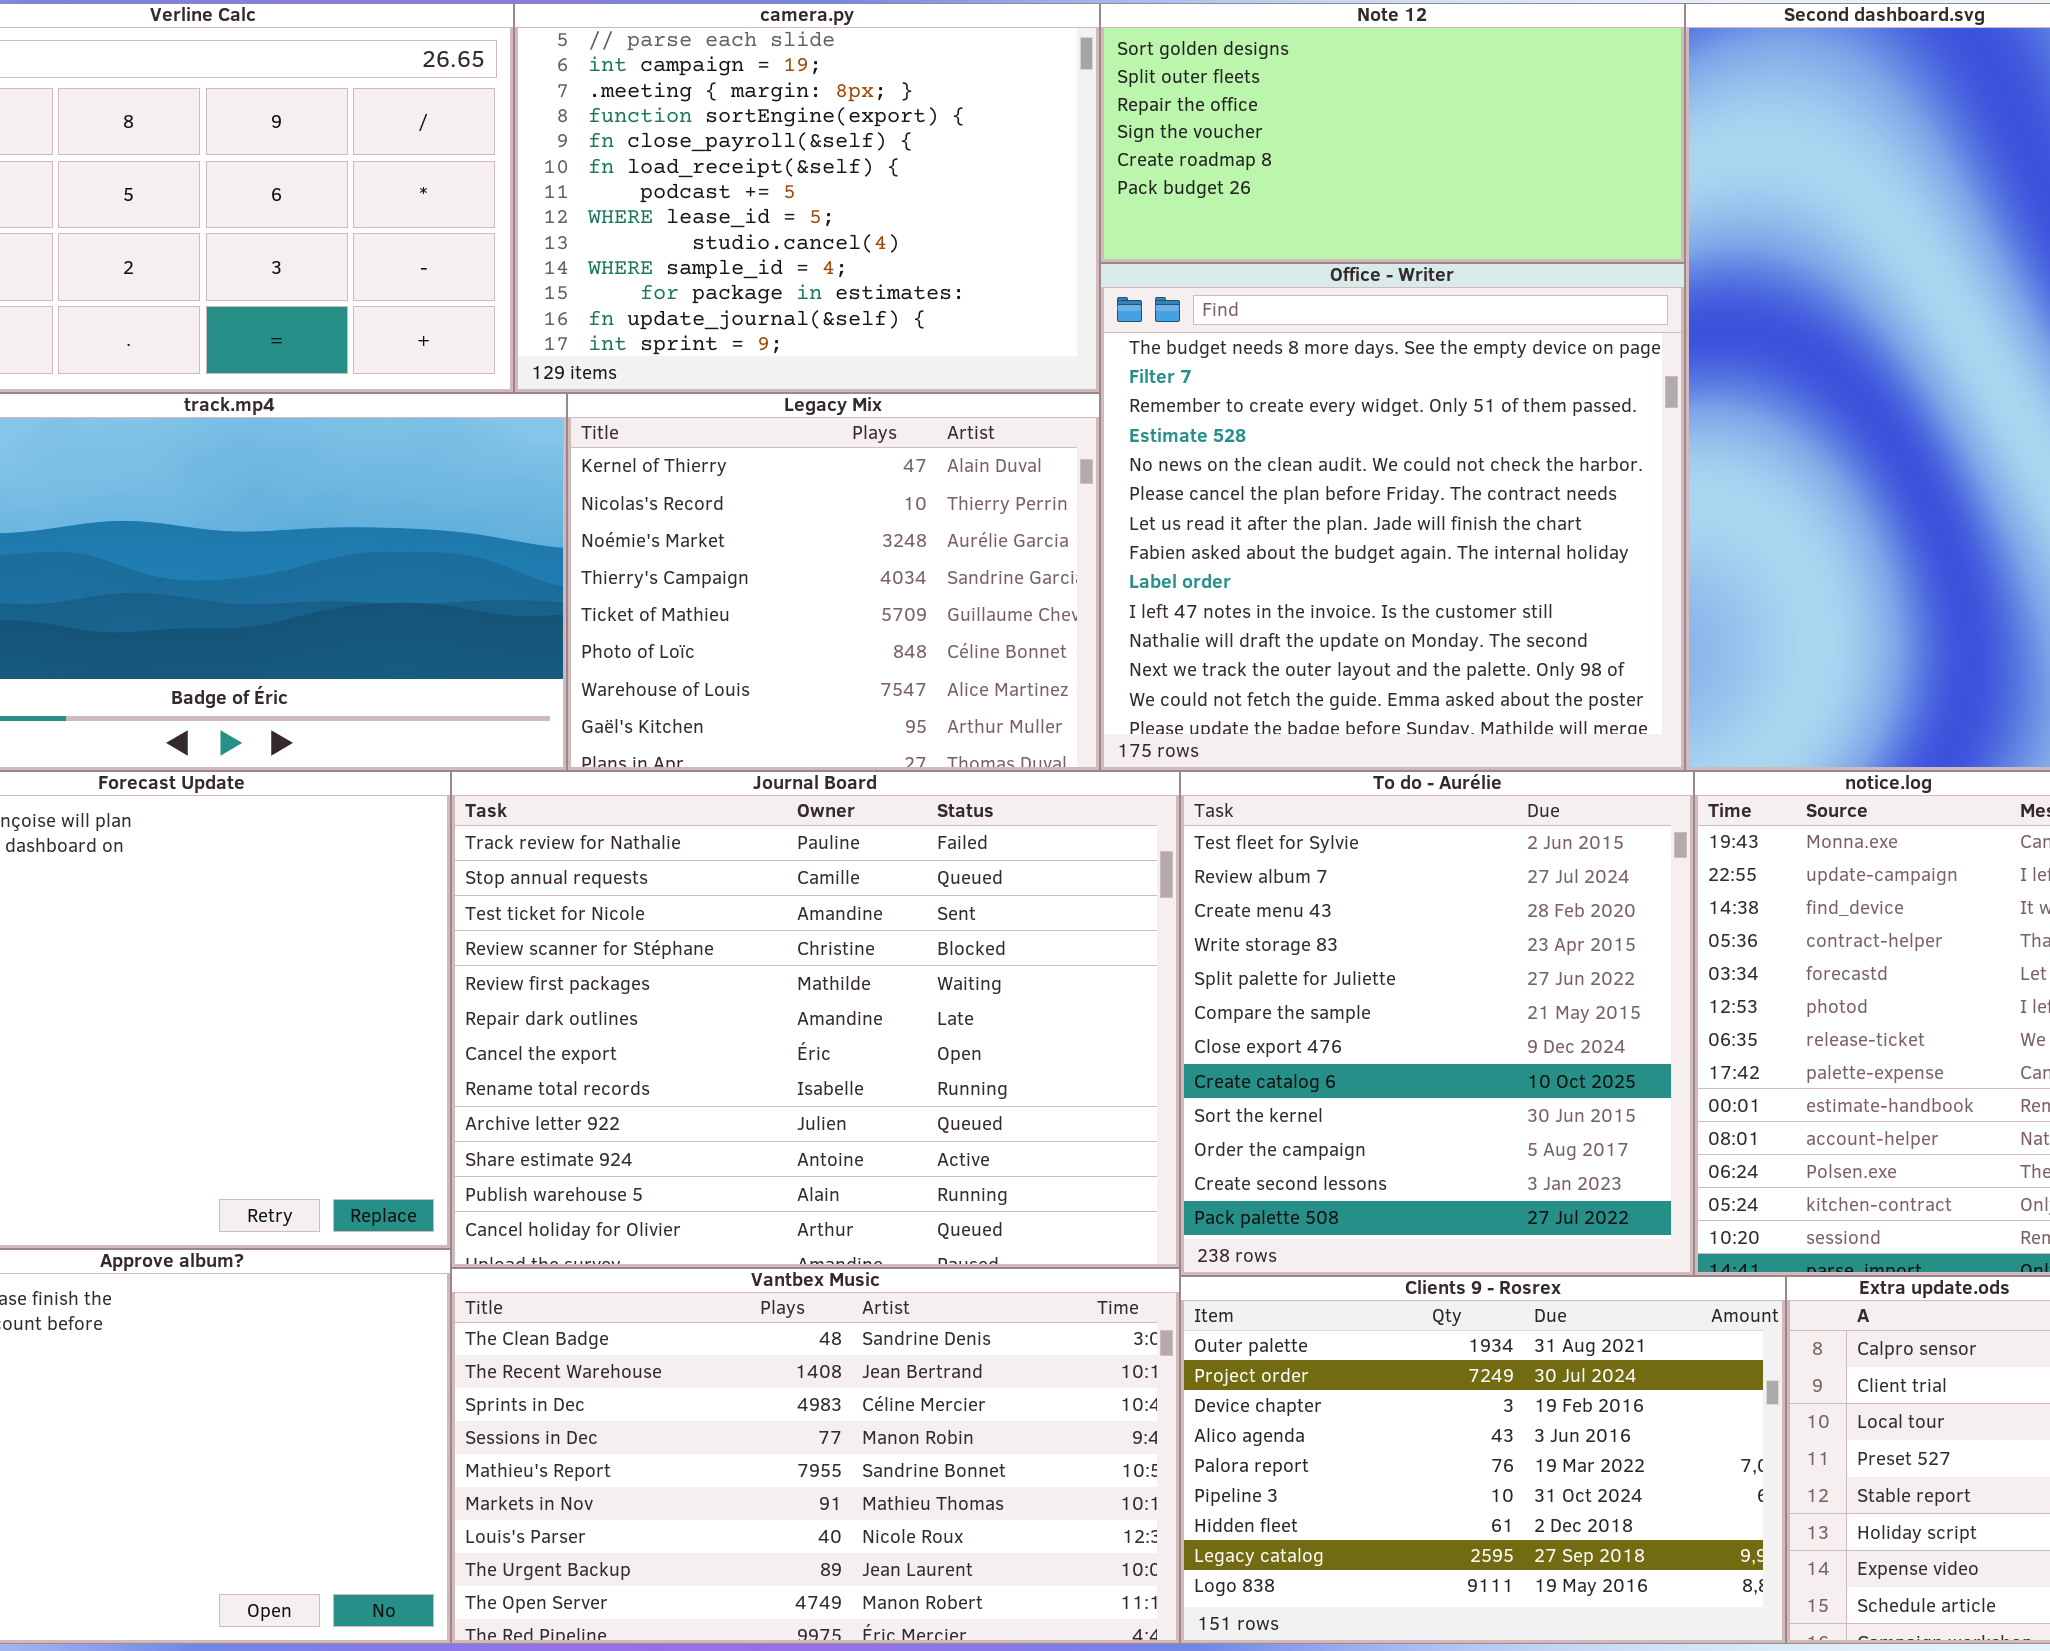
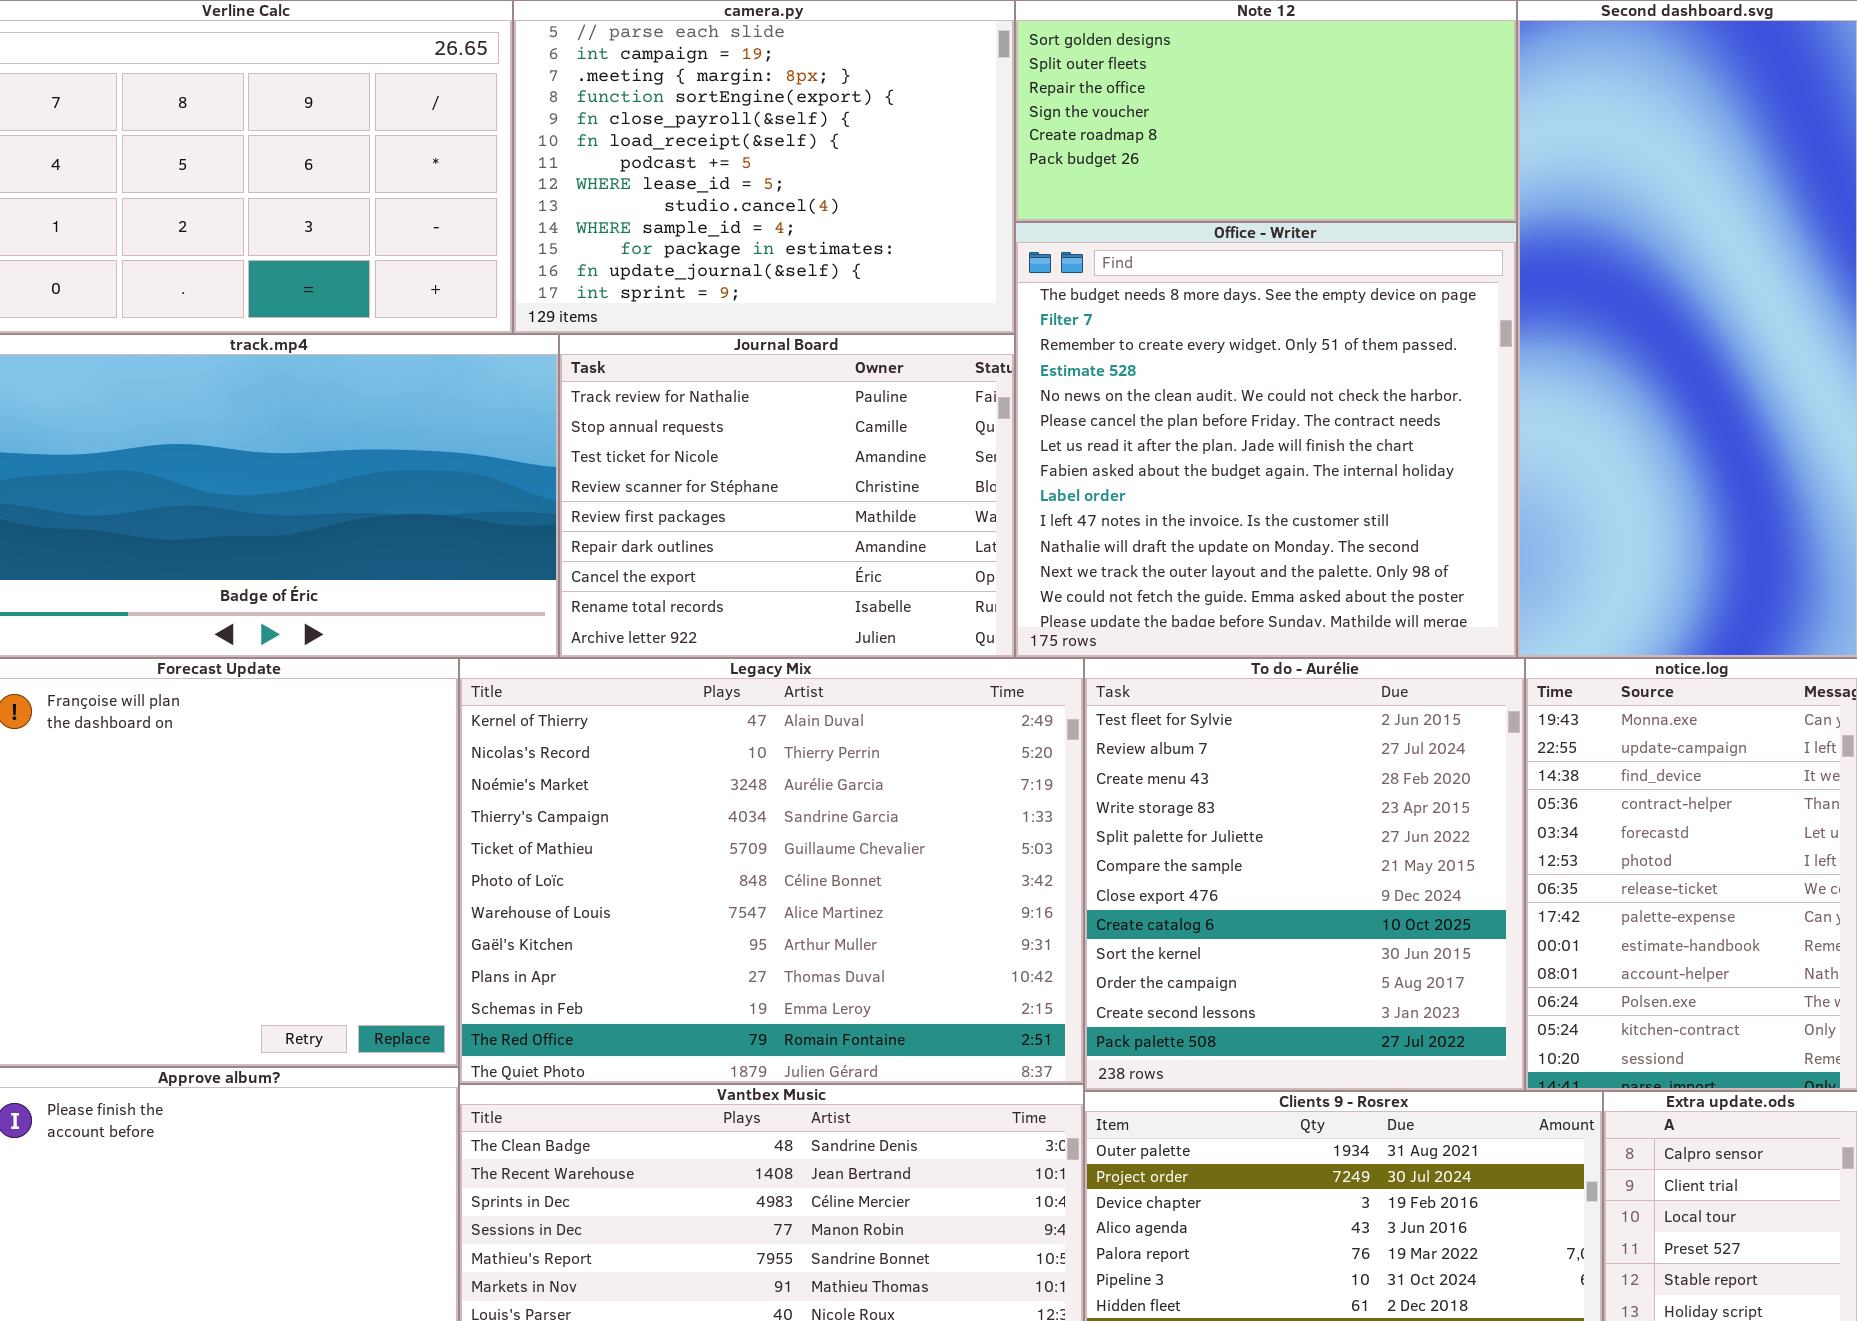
Legacy Mix: [567,393,1100,771] -> [459,658,1084,1084], moved, resized
Journal Board: [451,771,1180,1268] -> [559,334,1015,658], moved, resized

